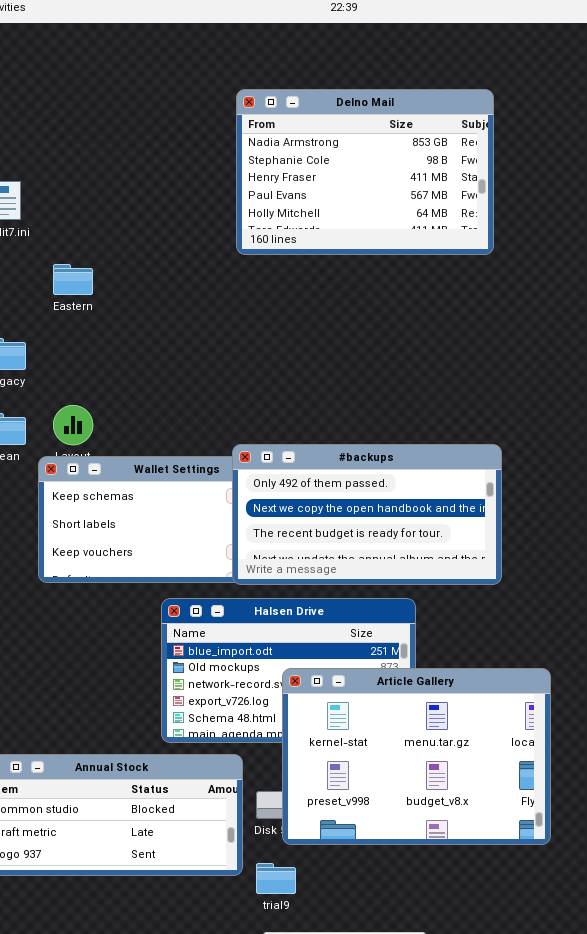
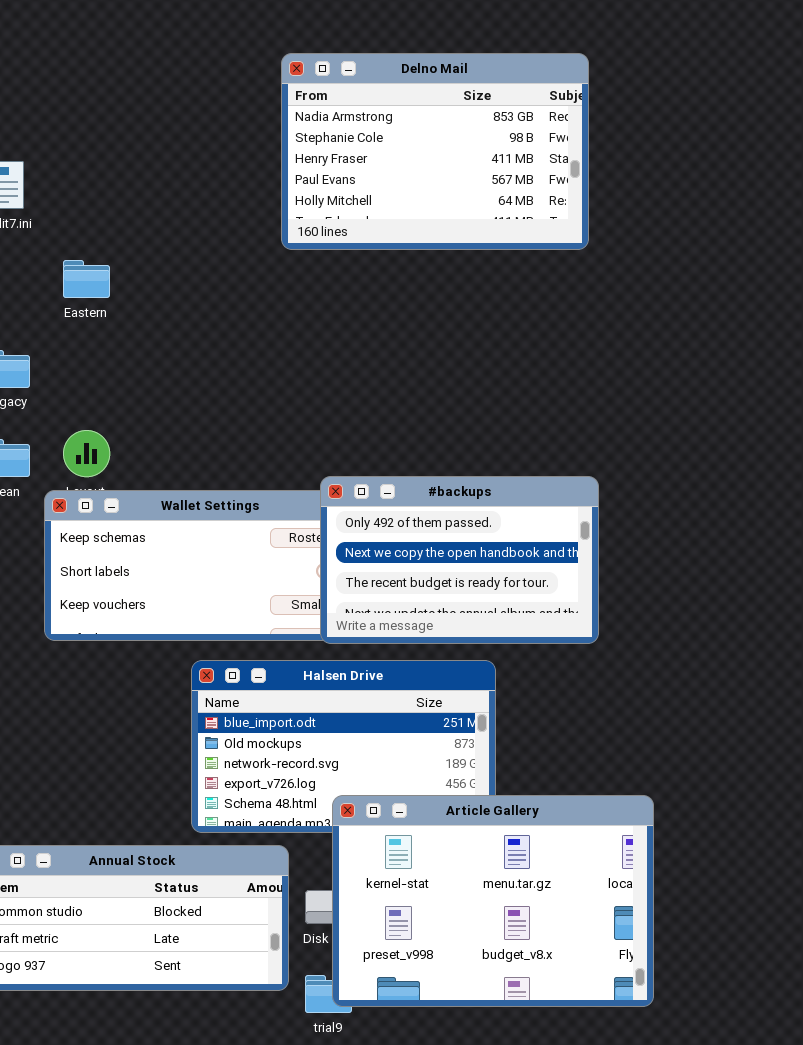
#backups: [232,444,502,585] -> [320,476,599,644], resized
Article Gallery: [282,668,551,845] -> [332,795,654,1007], moved

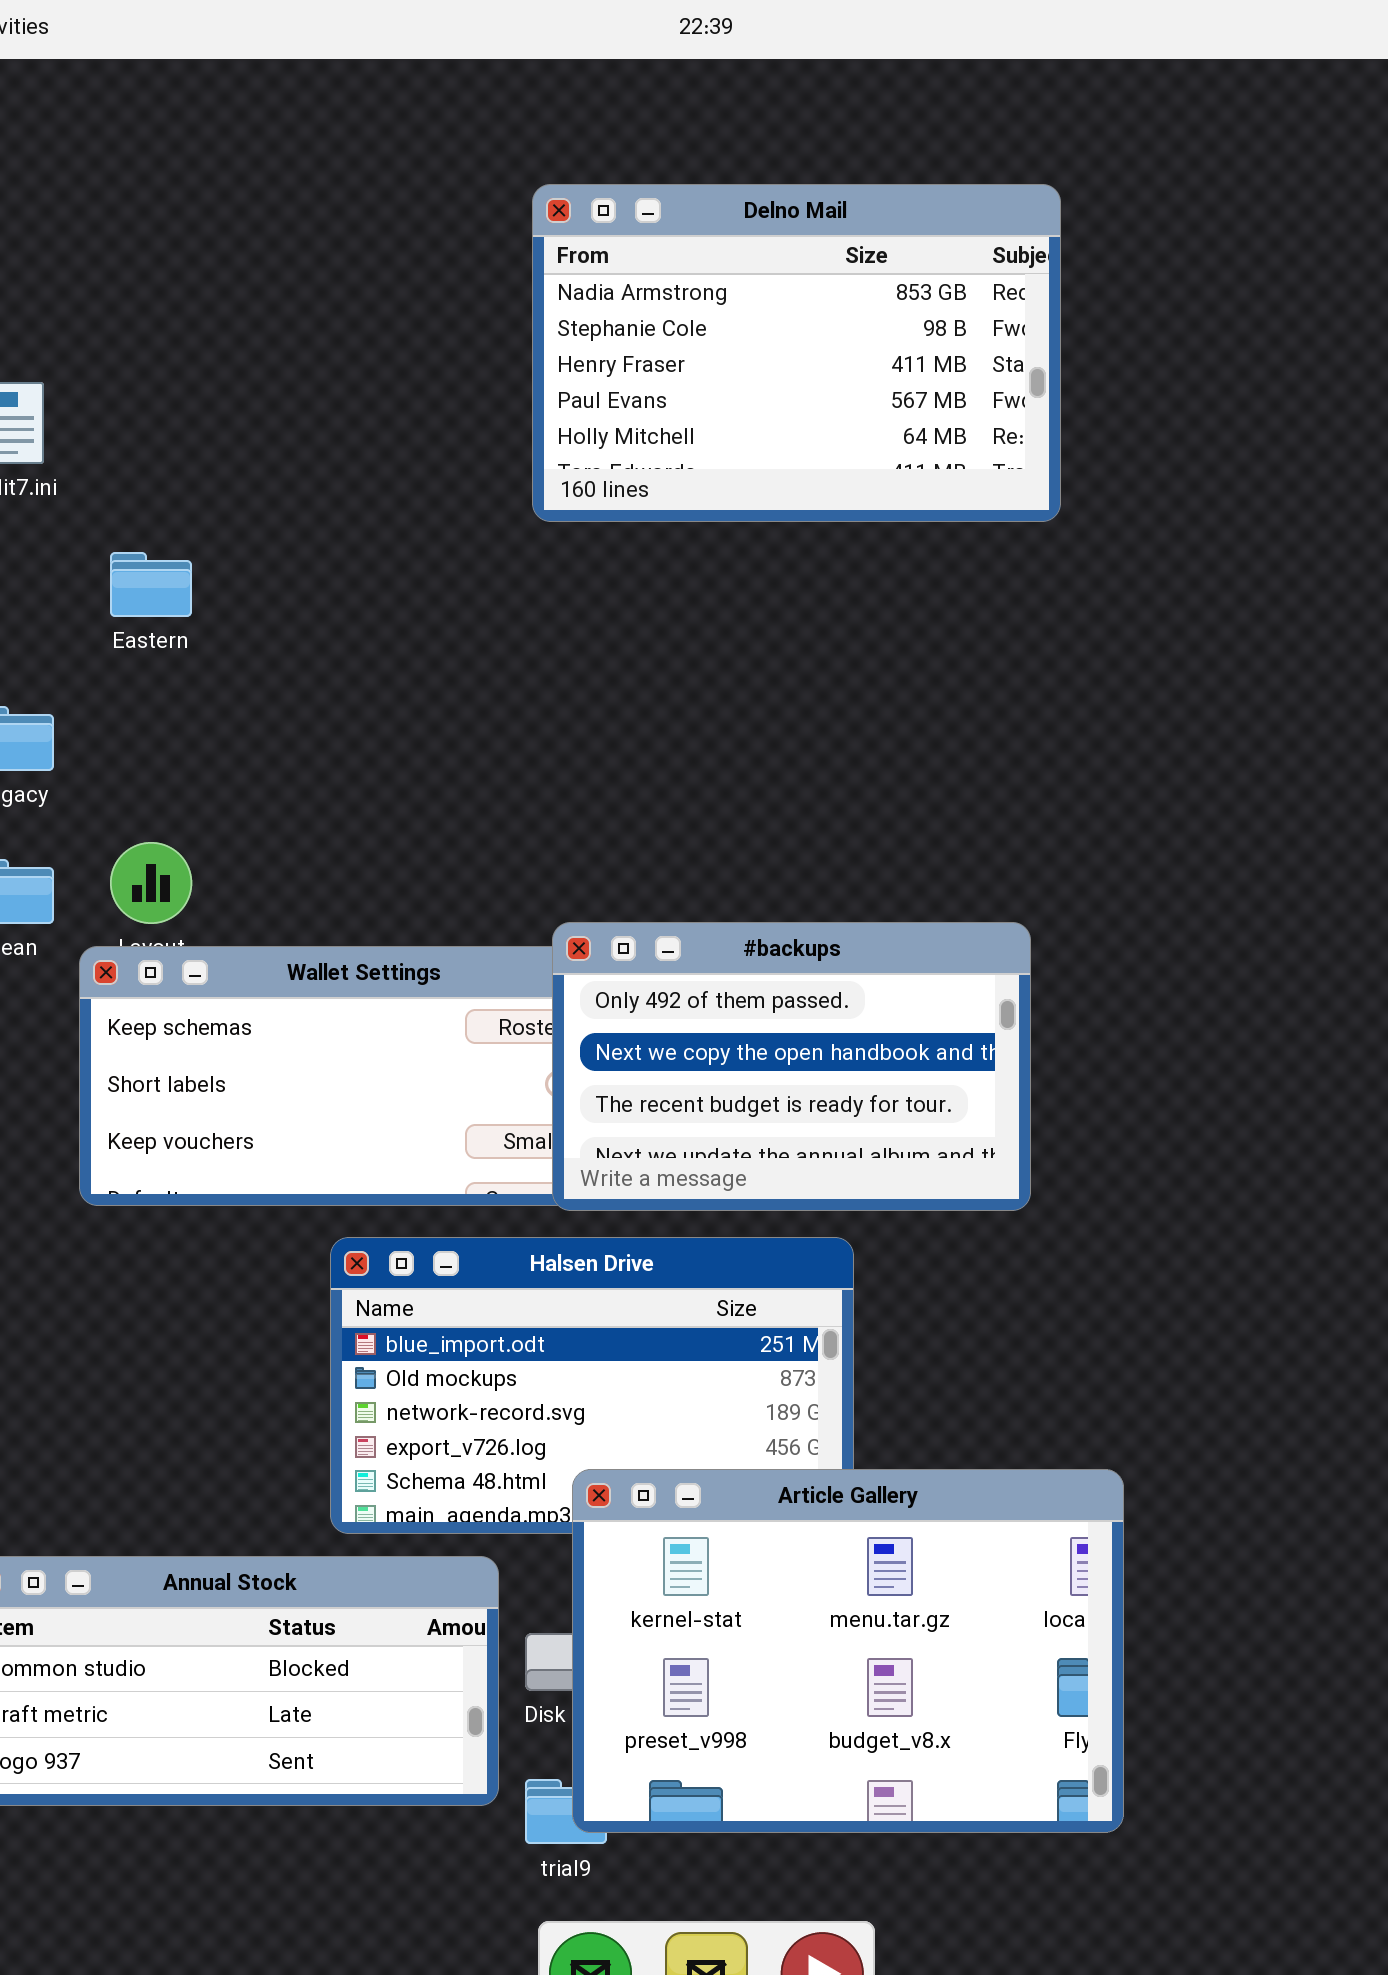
Delno Mail: [281,53,589,250] -> [532,184,1061,522], moved

